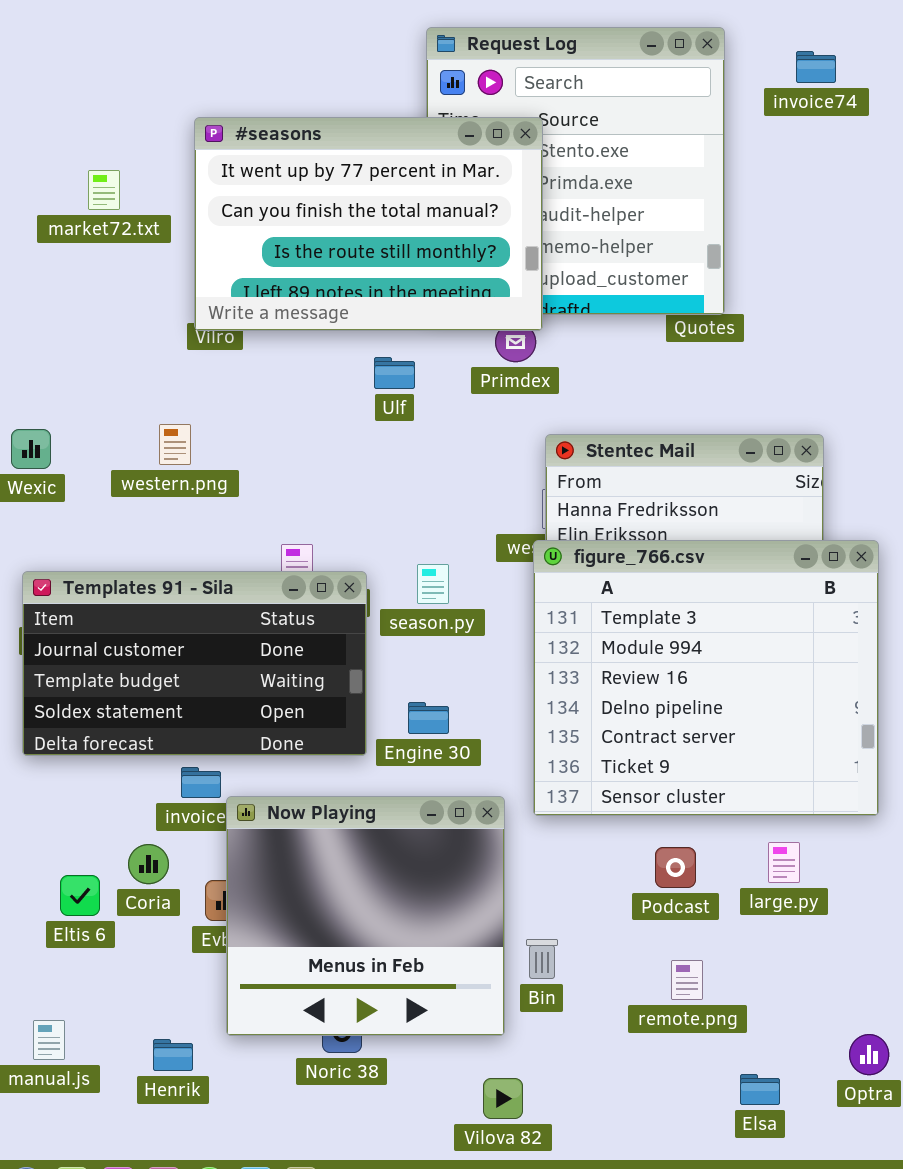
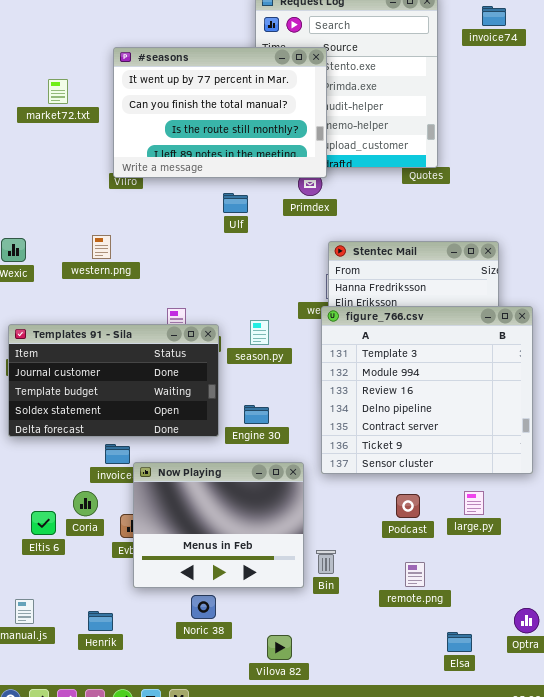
Now Playing: [226,796,505,1036] -> [133,462,304,588], resized
Vilova 82: [483,1078,523,1119] -> [267,635,292,660], moved

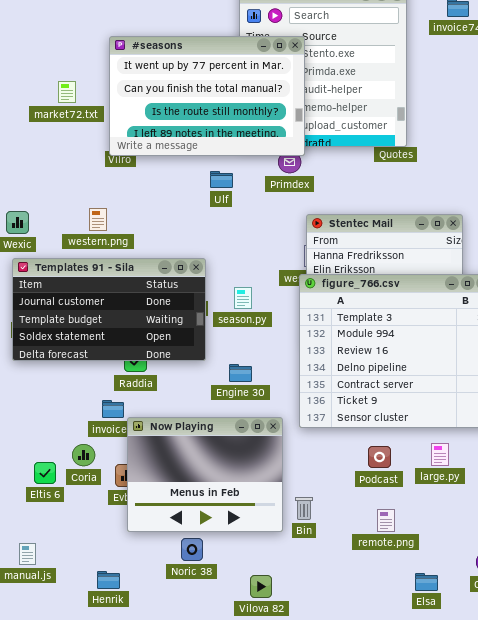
market72.txt: [48,79,68,104] -> [58,81,76,103], moved
Templates 91 - Sila: [8,324,219,437] -> [12,258,206,361], moved
Henrik: [88,611,113,631] -> [97,571,120,589], moved

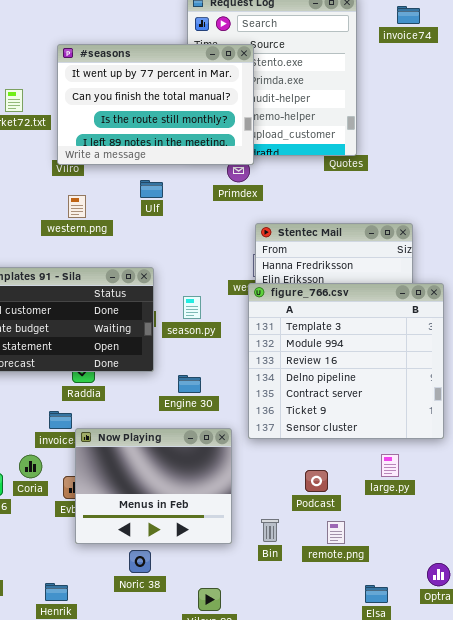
Ulf: [210,171,233,188] -> [140,180,163,198], moved
western.png: [89,208,107,231] -> [68,195,86,218], moved
Podcast: [368,446,391,468] -> [305,470,328,492], moved
Bin: [295,497,313,520] -> [261,519,279,542], moved

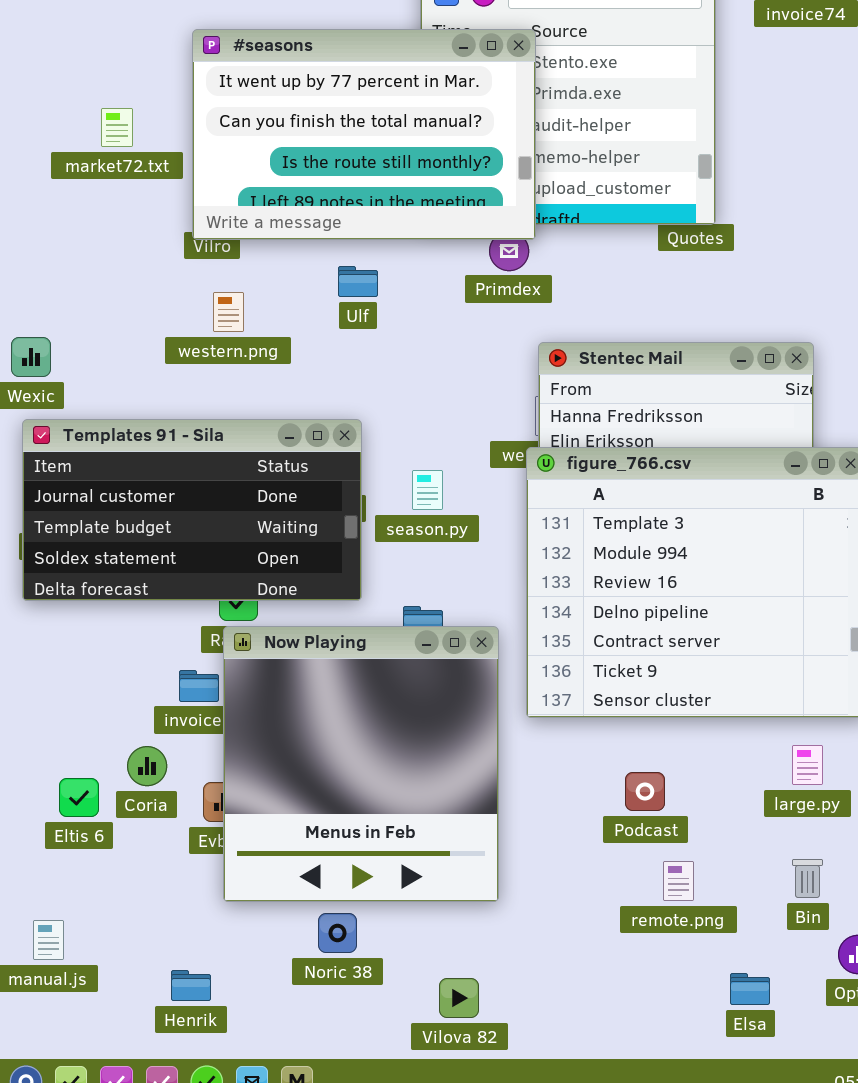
Now Playing: [75,428,232,544] -> [223,626,499,902], resized
large.py: [381,454,399,477] -> [792,745,823,785], moved
Bin: [261,519,279,542] -> [792,859,823,898], moved

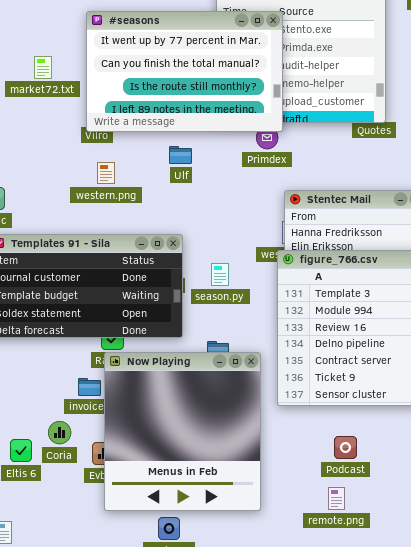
remote.png: [663,861,694,901] -> [328,487,345,510], moved

